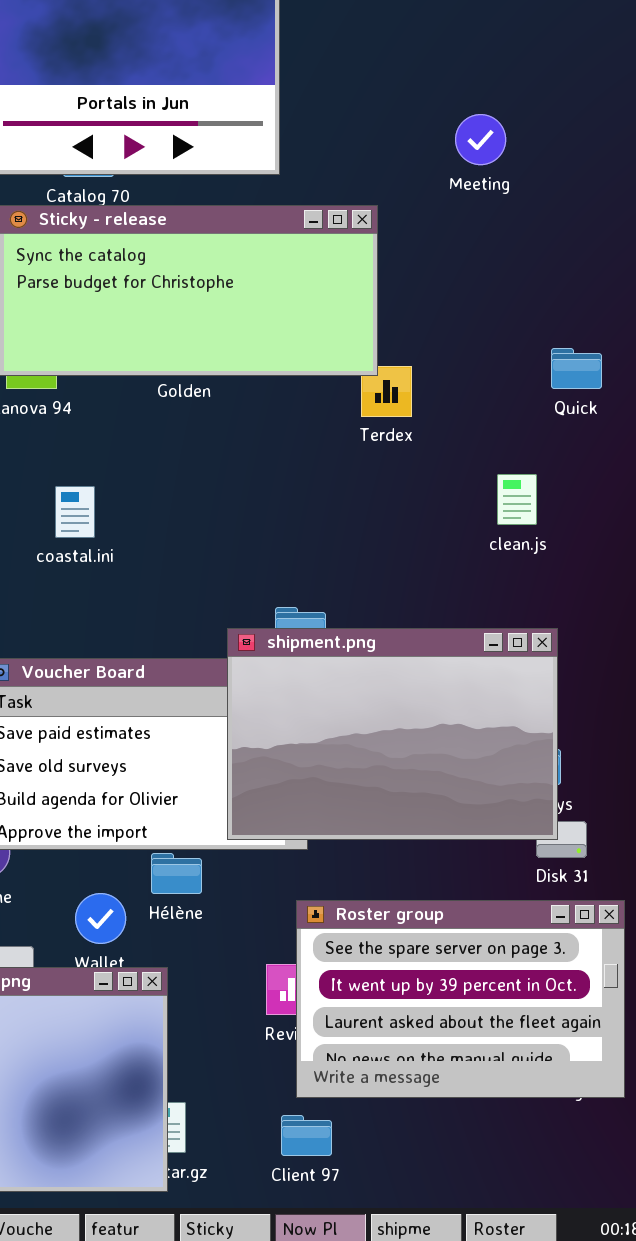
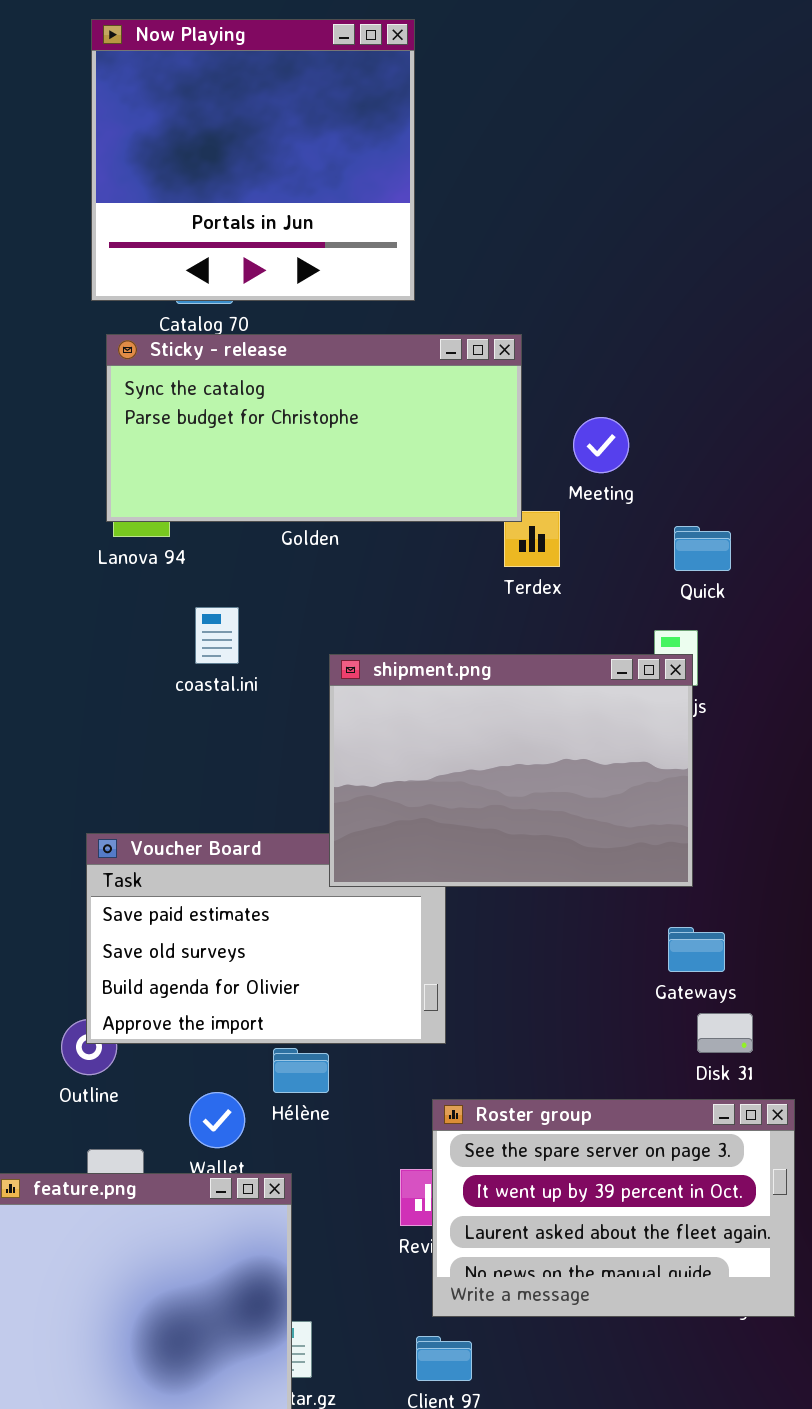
Meeting: [455,114,506,165] -> [573,417,629,473], moved
Quick: [551,348,602,389] -> [674,526,731,571], moved
coastal.ini: [55,486,95,538] -> [195,607,239,664], moved
shipment.png: [227,628,558,840] -> [329,654,693,887], moved

